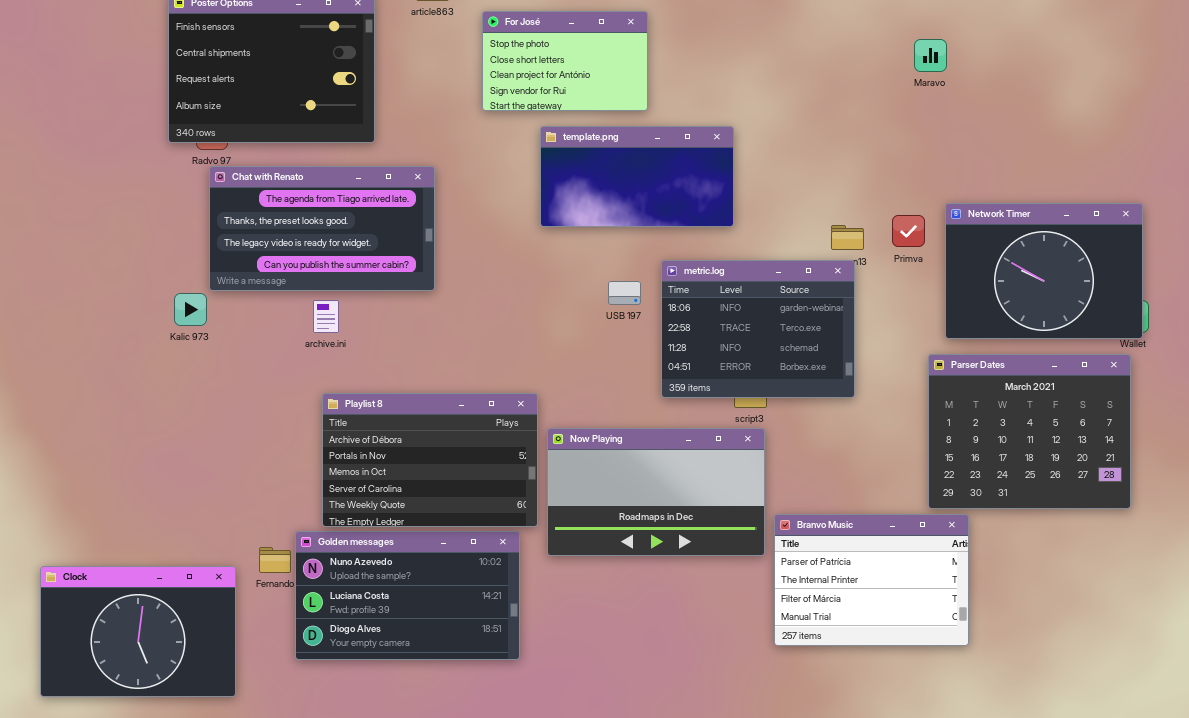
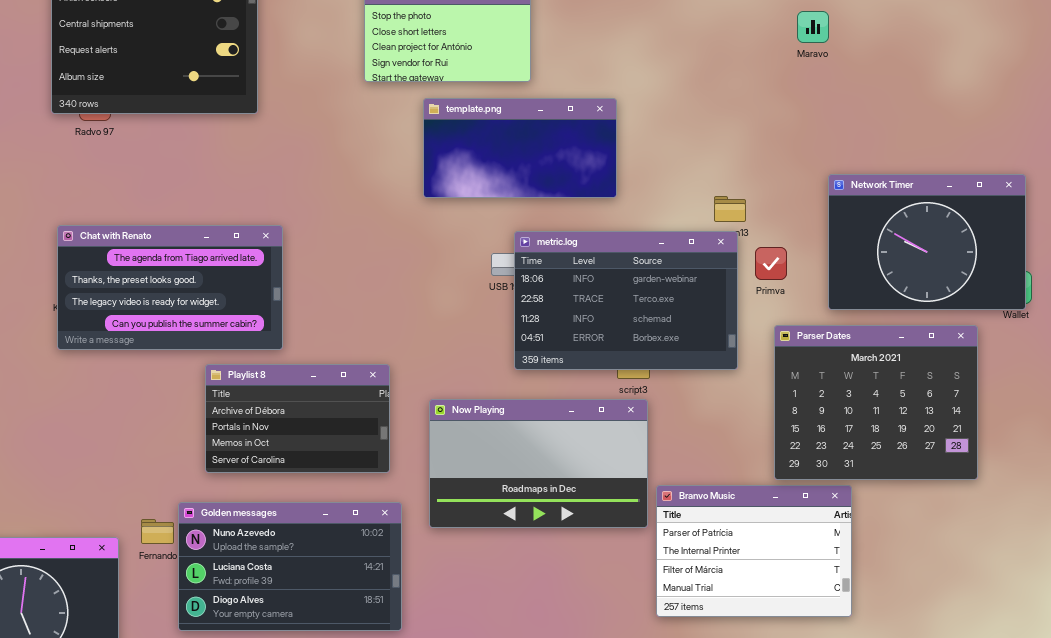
Chat with Renato: [209,166,435,291] -> [57,225,283,350], moved
Primva: [892,215,925,247] -> [755,247,787,280], moved
metric.log: [661,260,855,398] -> [514,231,738,370], resized
Parser Dates: [928,354,1131,509] -> [774,325,978,480], moved
Playlist 8: [322,393,538,527] -> [205,364,390,473], resized

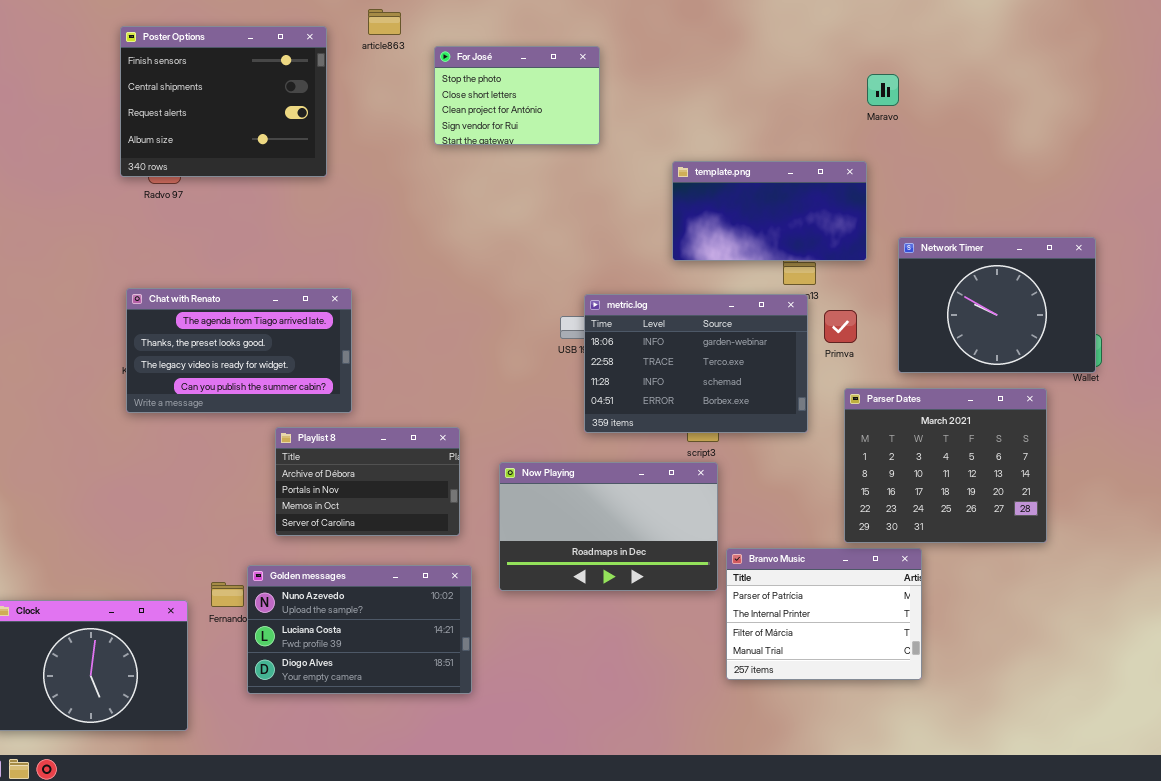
template.png: [423,98,617,198] -> [672,161,867,261], moved

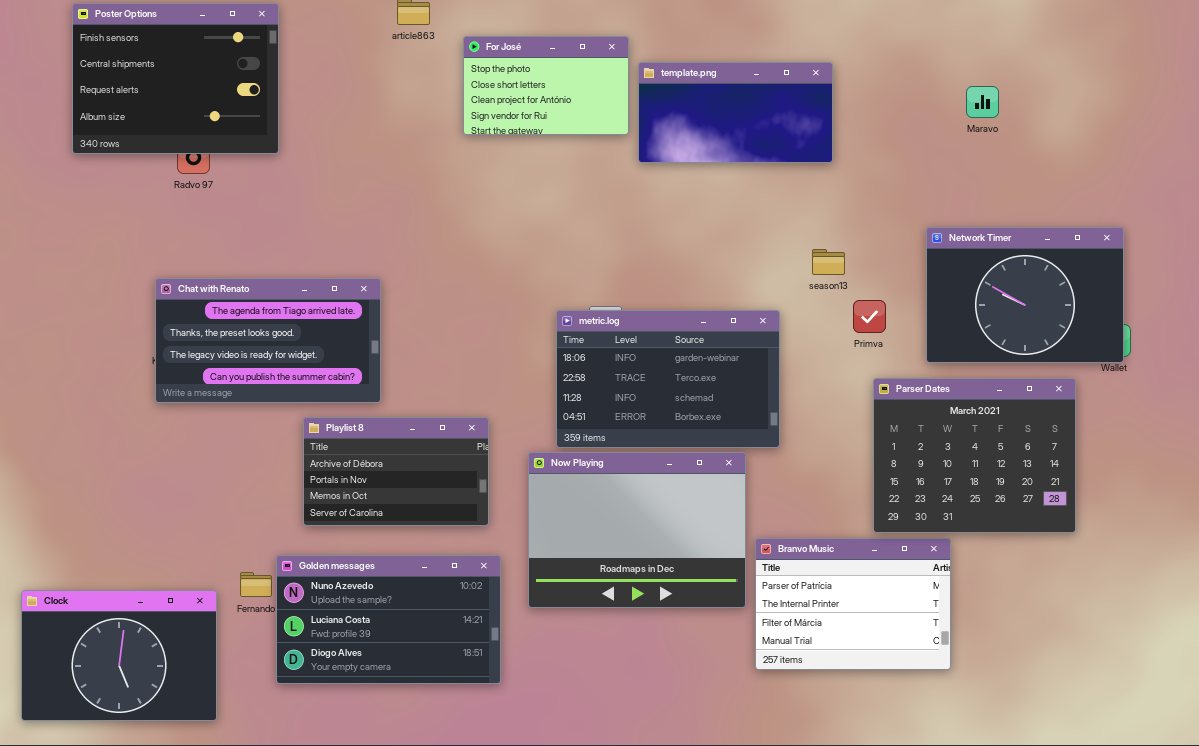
Poster Options: [120,26,327,177] -> [72,3,279,154], moved
Maravo: [867,74,899,106] -> [966,86,999,118], moved
template.png: [672,161,867,261] -> [638,62,833,163], moved
metric.log: [584,294,808,433] -> [556,310,780,448], moved
Now Playing: [499,462,718,591] -> [528,452,746,608], resized

